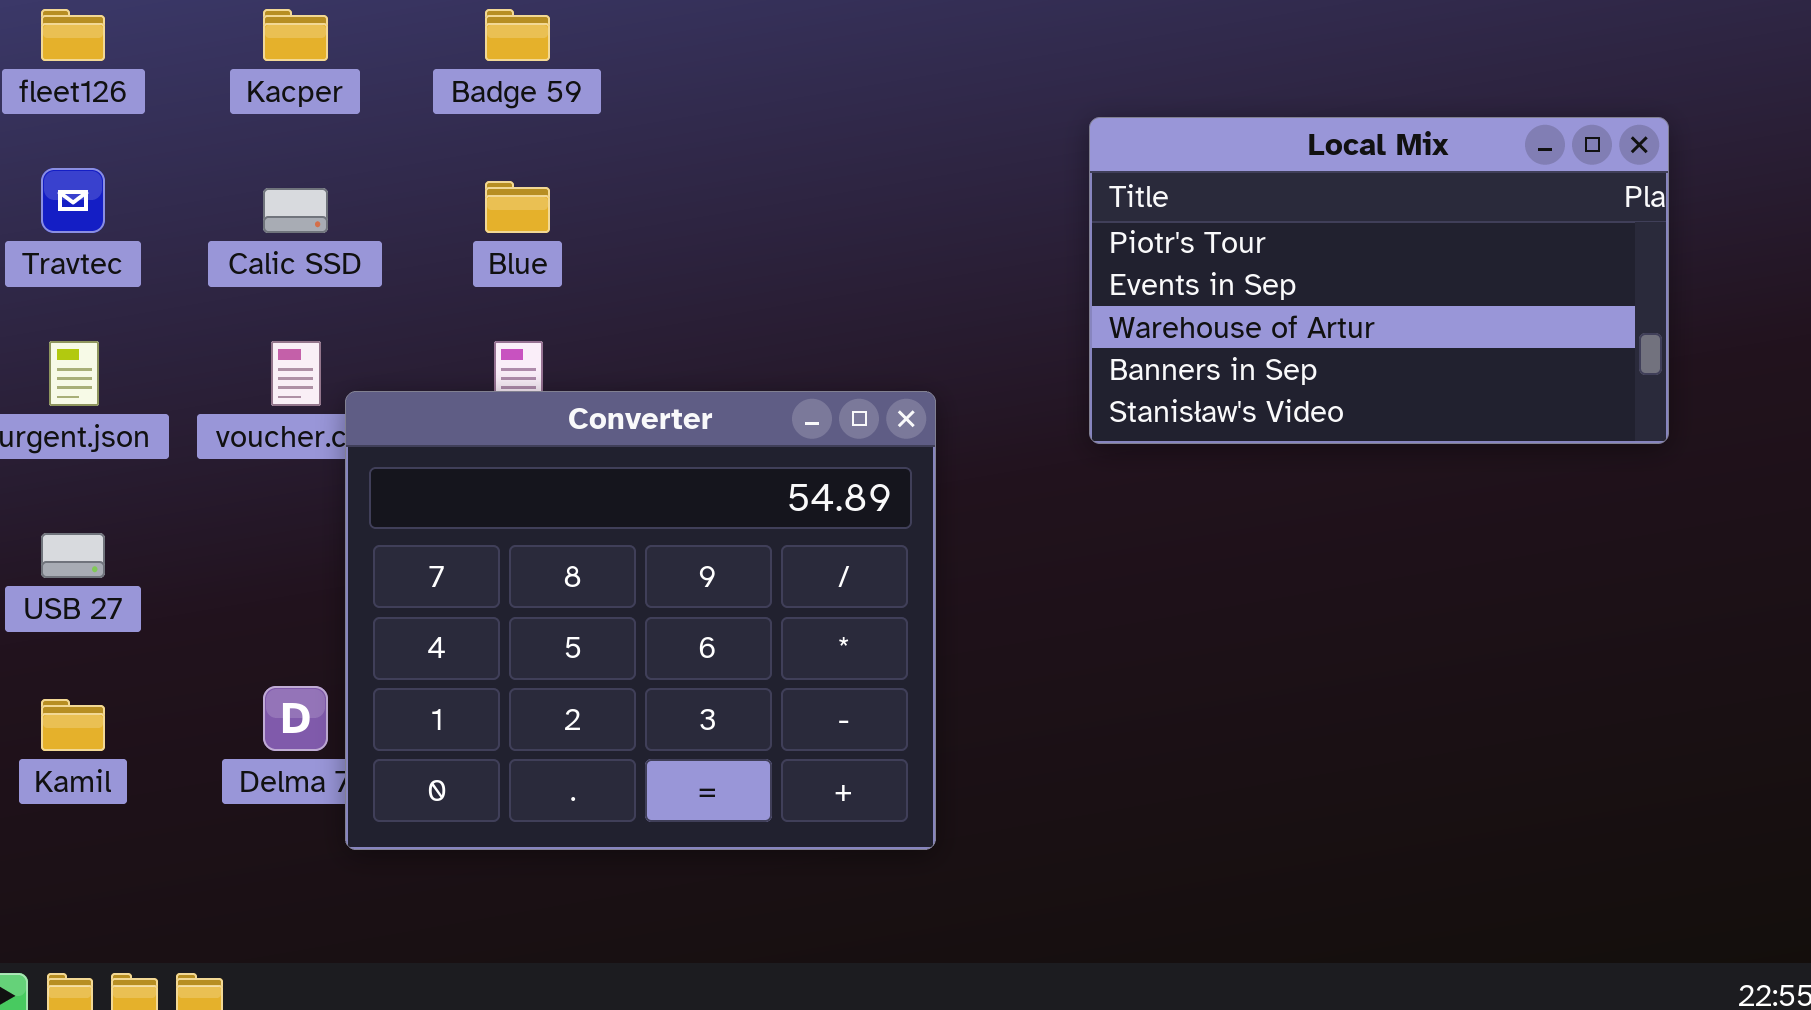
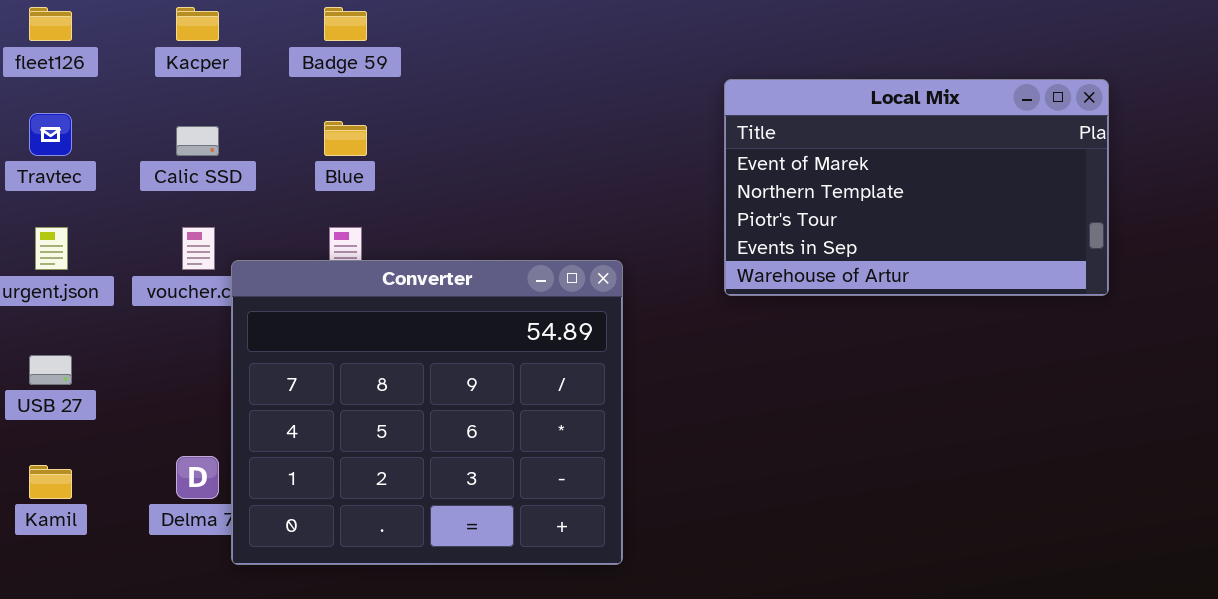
Local Mix: [1089,117,1669,444] -> [724,79,1109,296], scrolled up 2 rows

